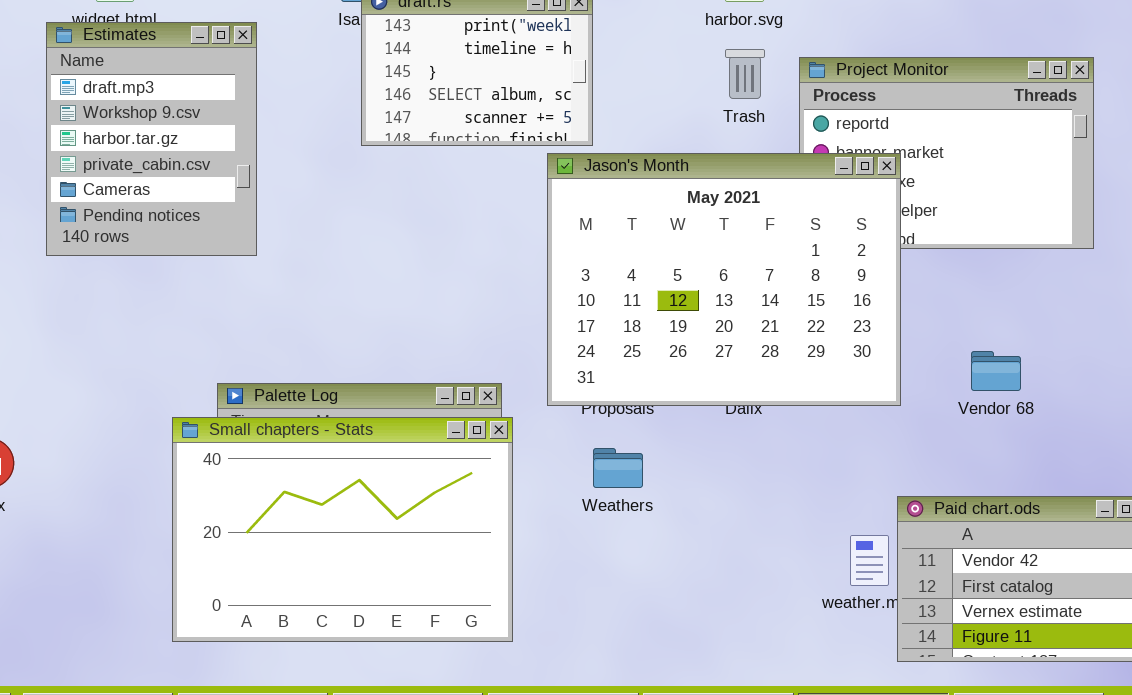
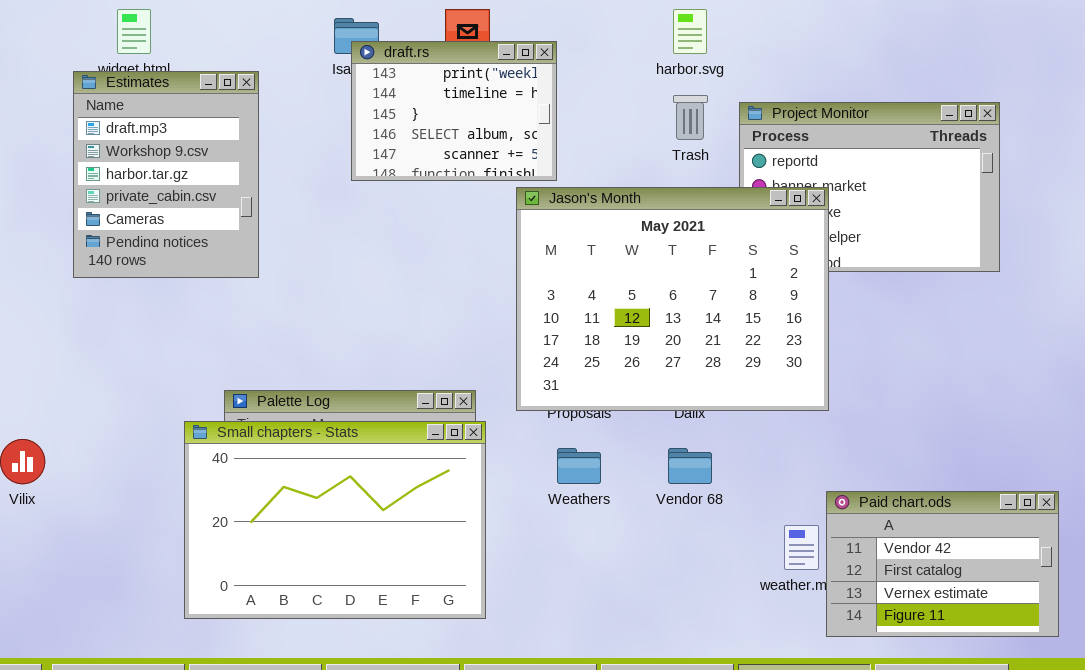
Vendor 68: [971,351,1021,391] -> [668,448,712,484], moved

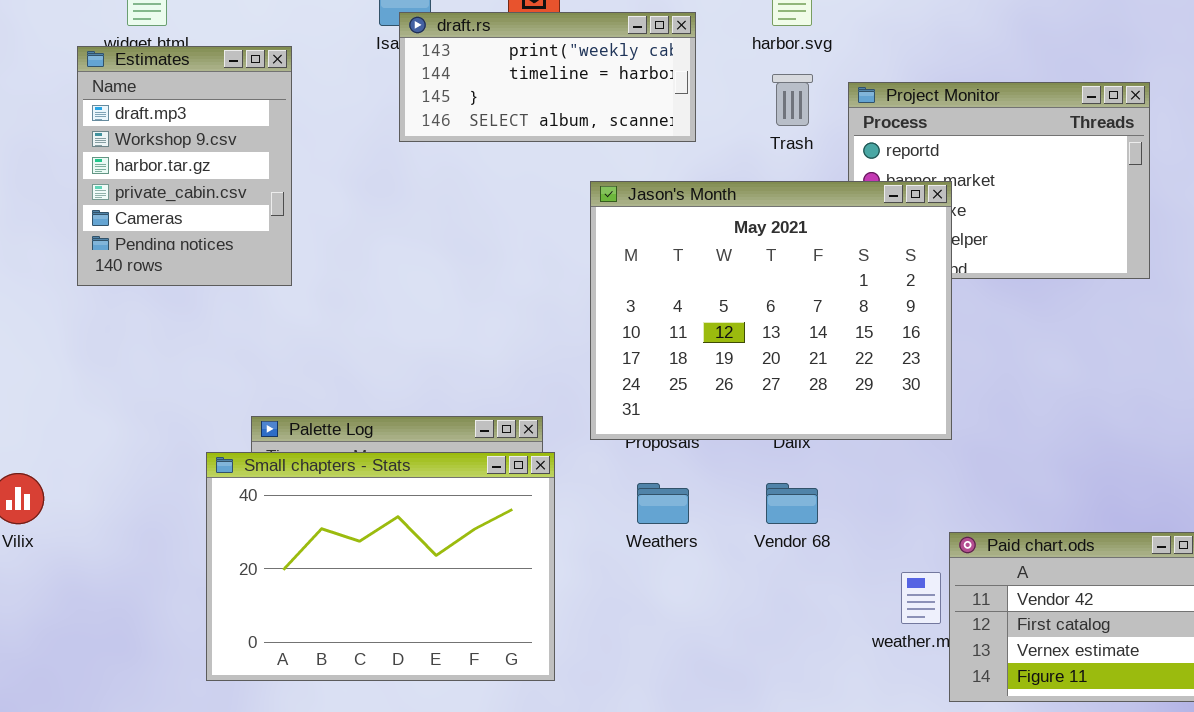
draft.rs: [351,41,557,181] -> [399,12,696,142], resized

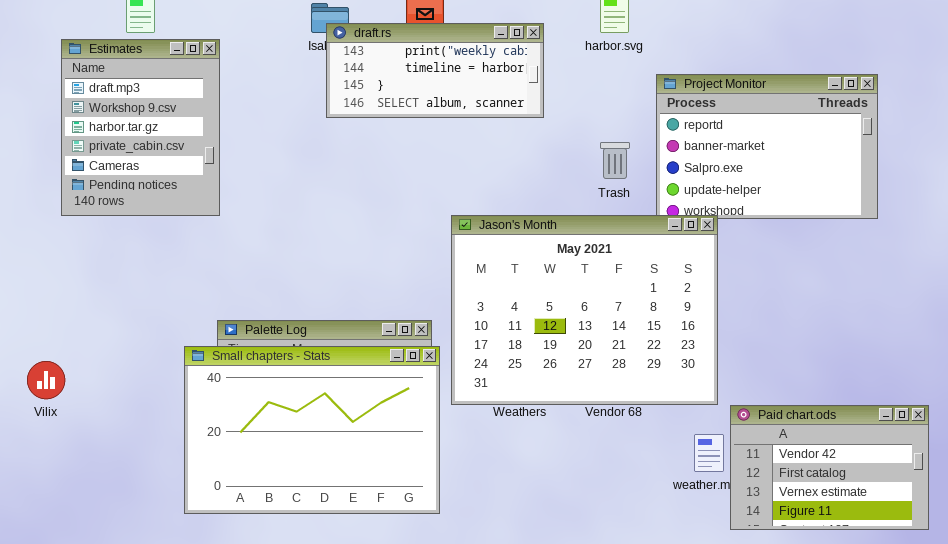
Estimates: [77,46,292,286] -> [61,39,220,216], moved
Trash: [772,74,813,126] -> [600,142,630,179], moved
Jason's Month: [590,181,952,440] -> [451,215,718,405], moved

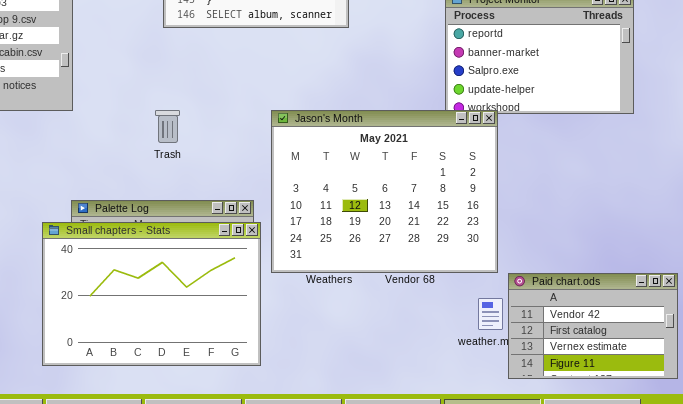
Trash: [600,142,630,179] -> [155,110,180,143], moved

